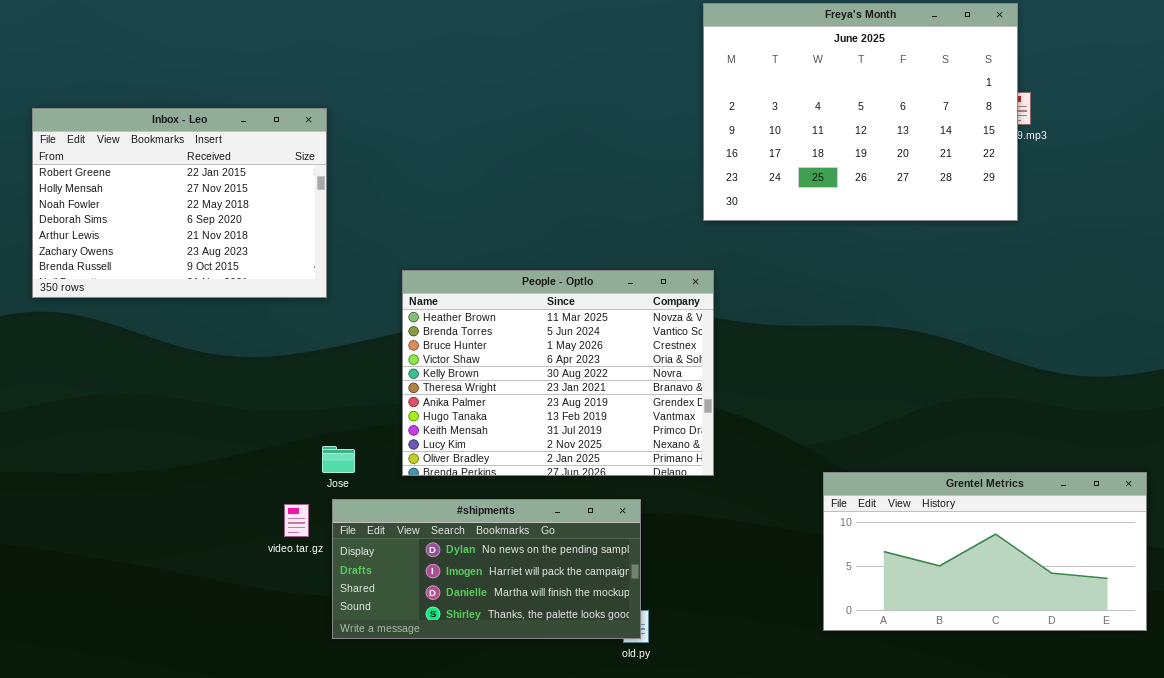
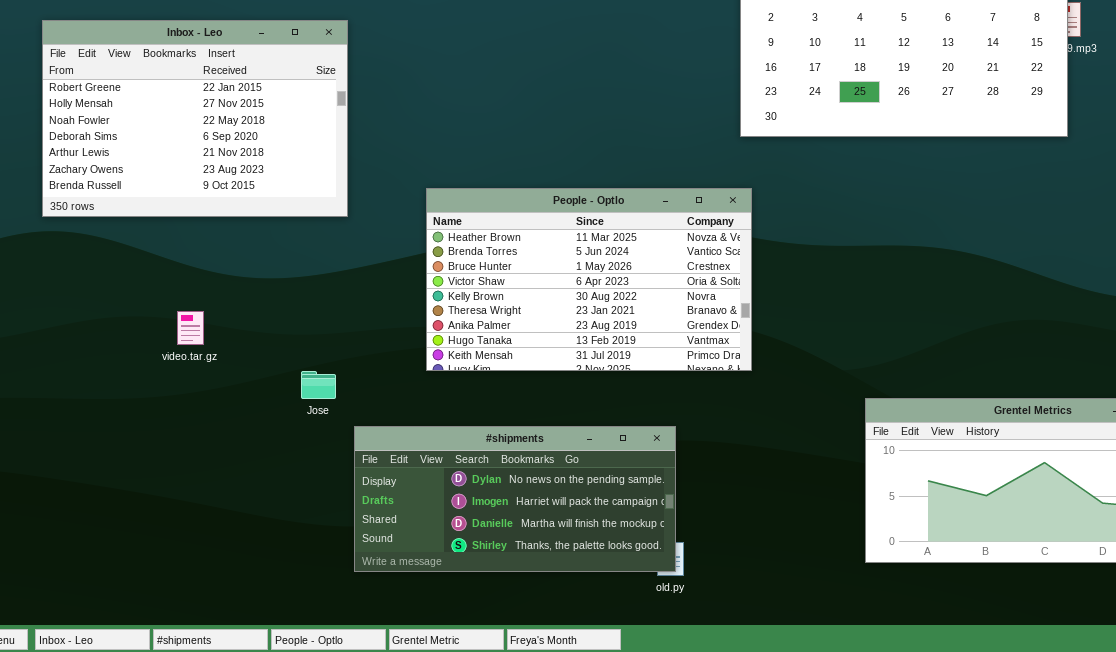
People - Optlo: [402,270,714,476] -> [426,188,752,371], resized
Jose: [322,446,355,473] -> [301,371,336,399], moved
video.tar.gz: [284,504,309,537] -> [177,311,204,345], moved

